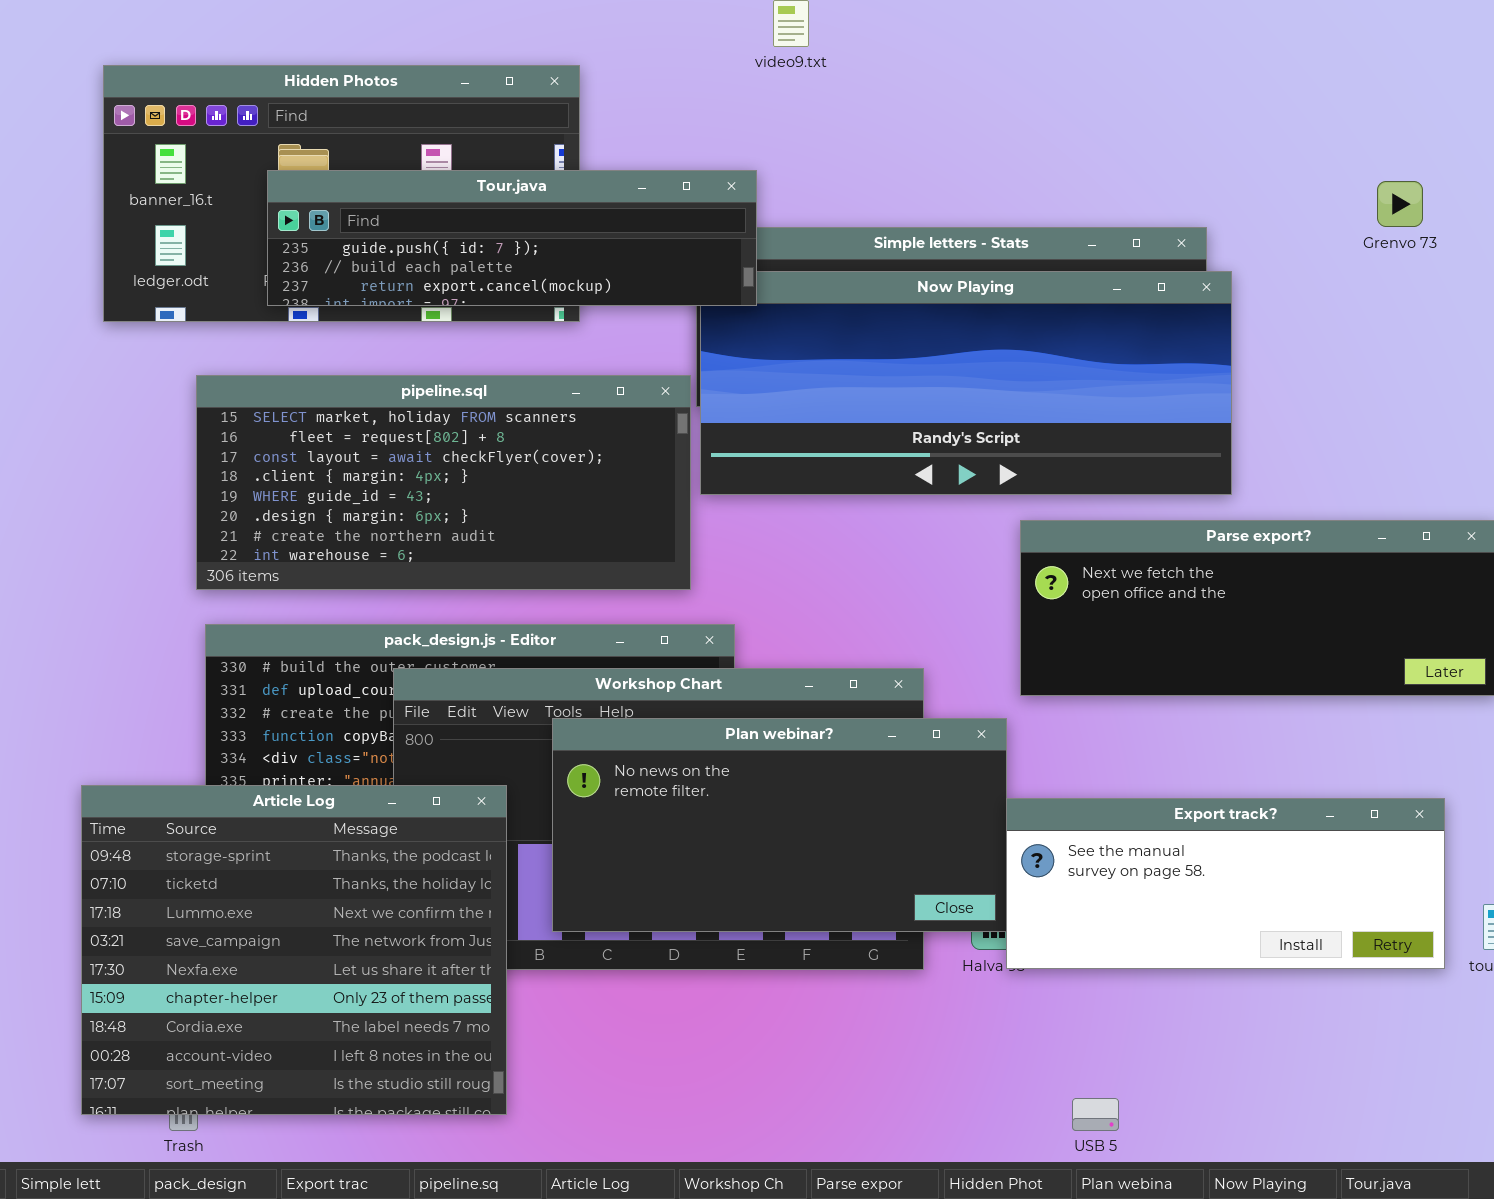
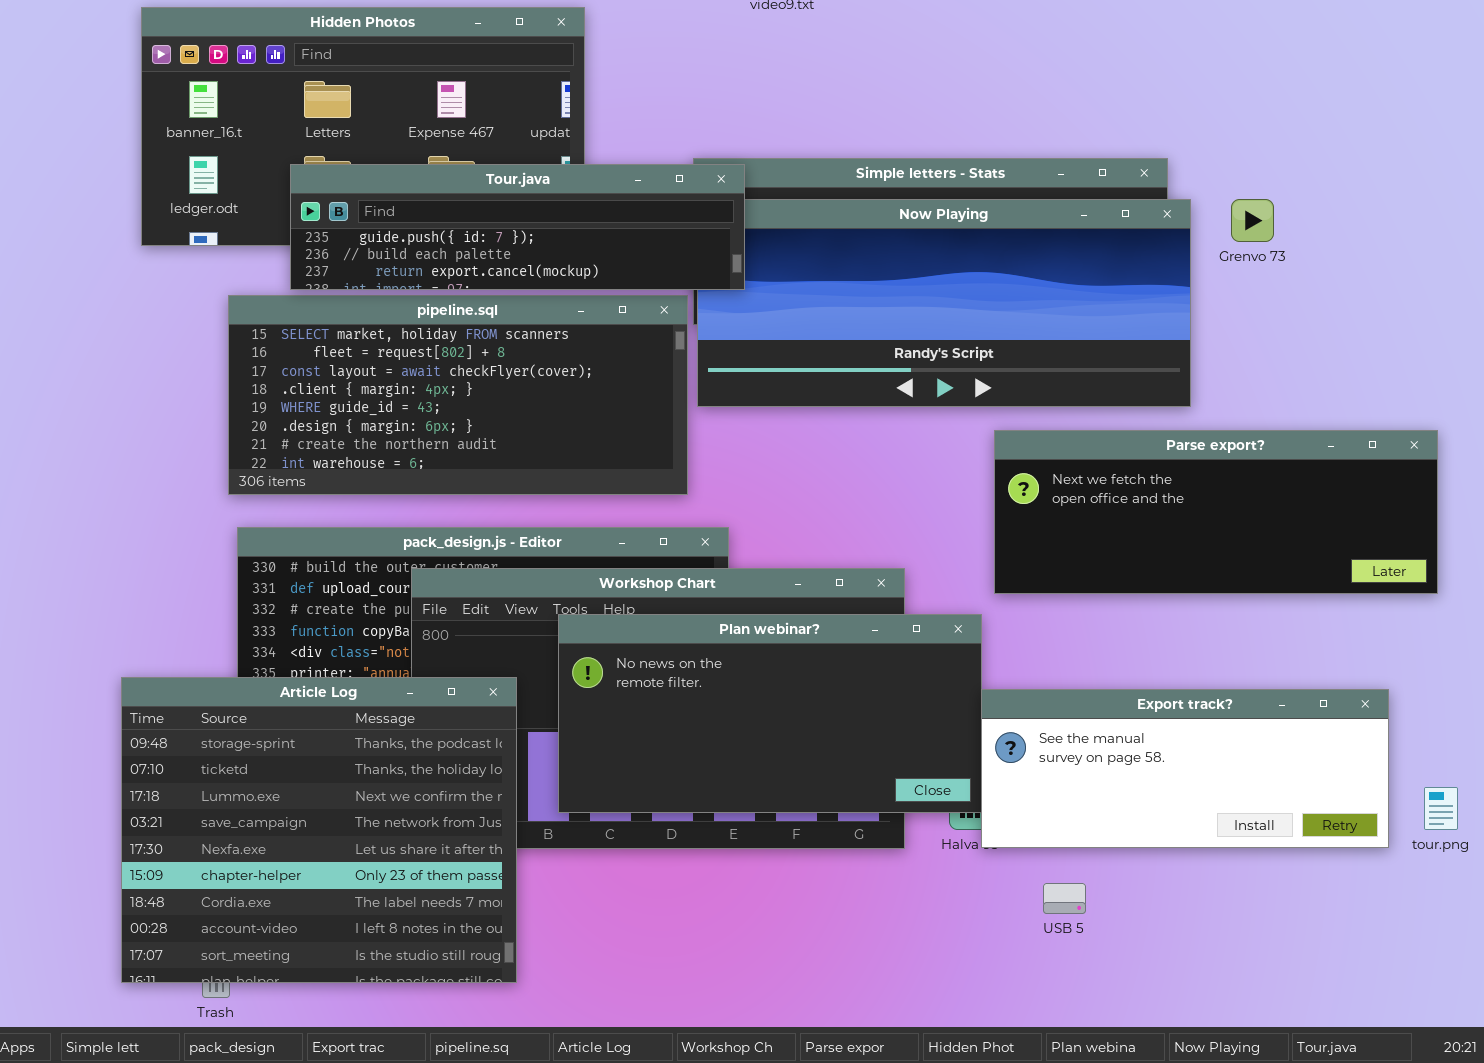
Tour.java: [267,170,757,306] -> [290,164,745,290], moved
Grenvo 73: [1377,181,1423,227] -> [1231,199,1274,242], moved
USB 5: [1072,1098,1119,1131] -> [1043,883,1086,914], moved

